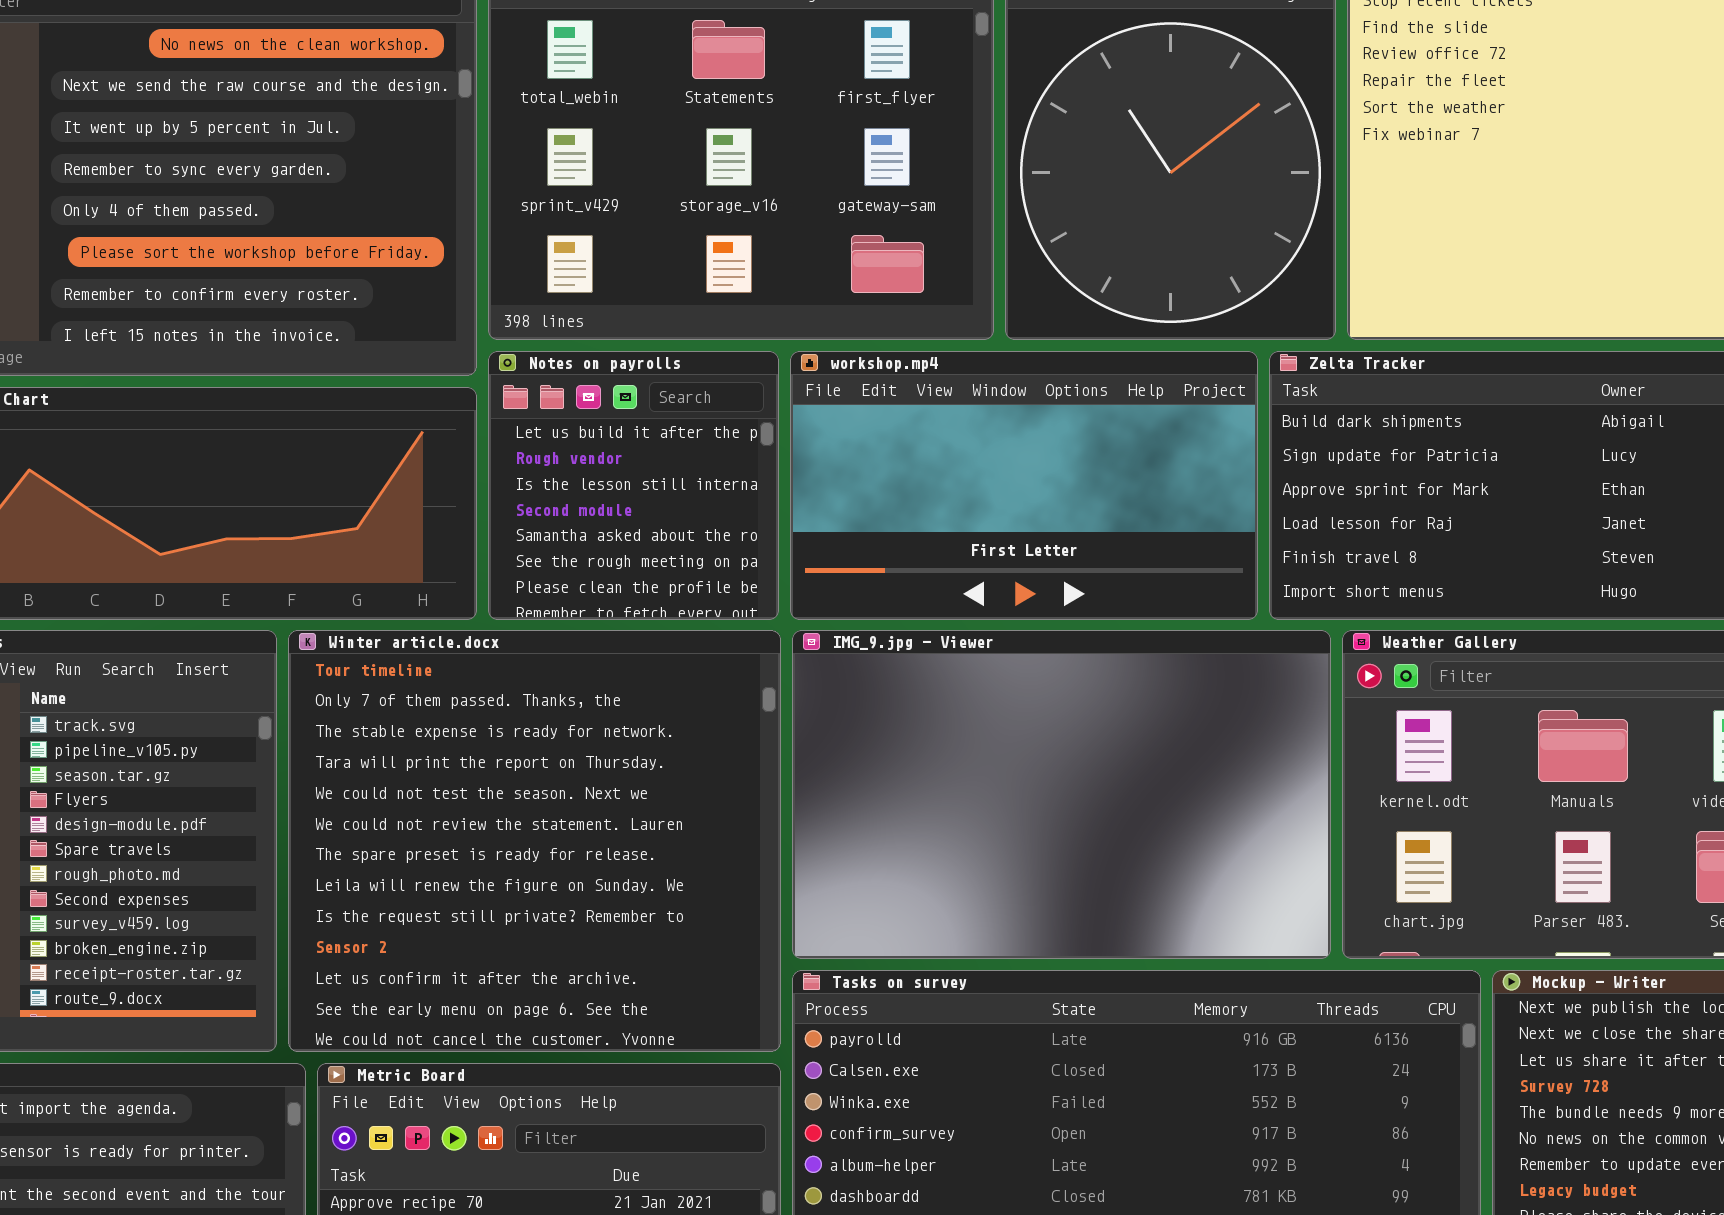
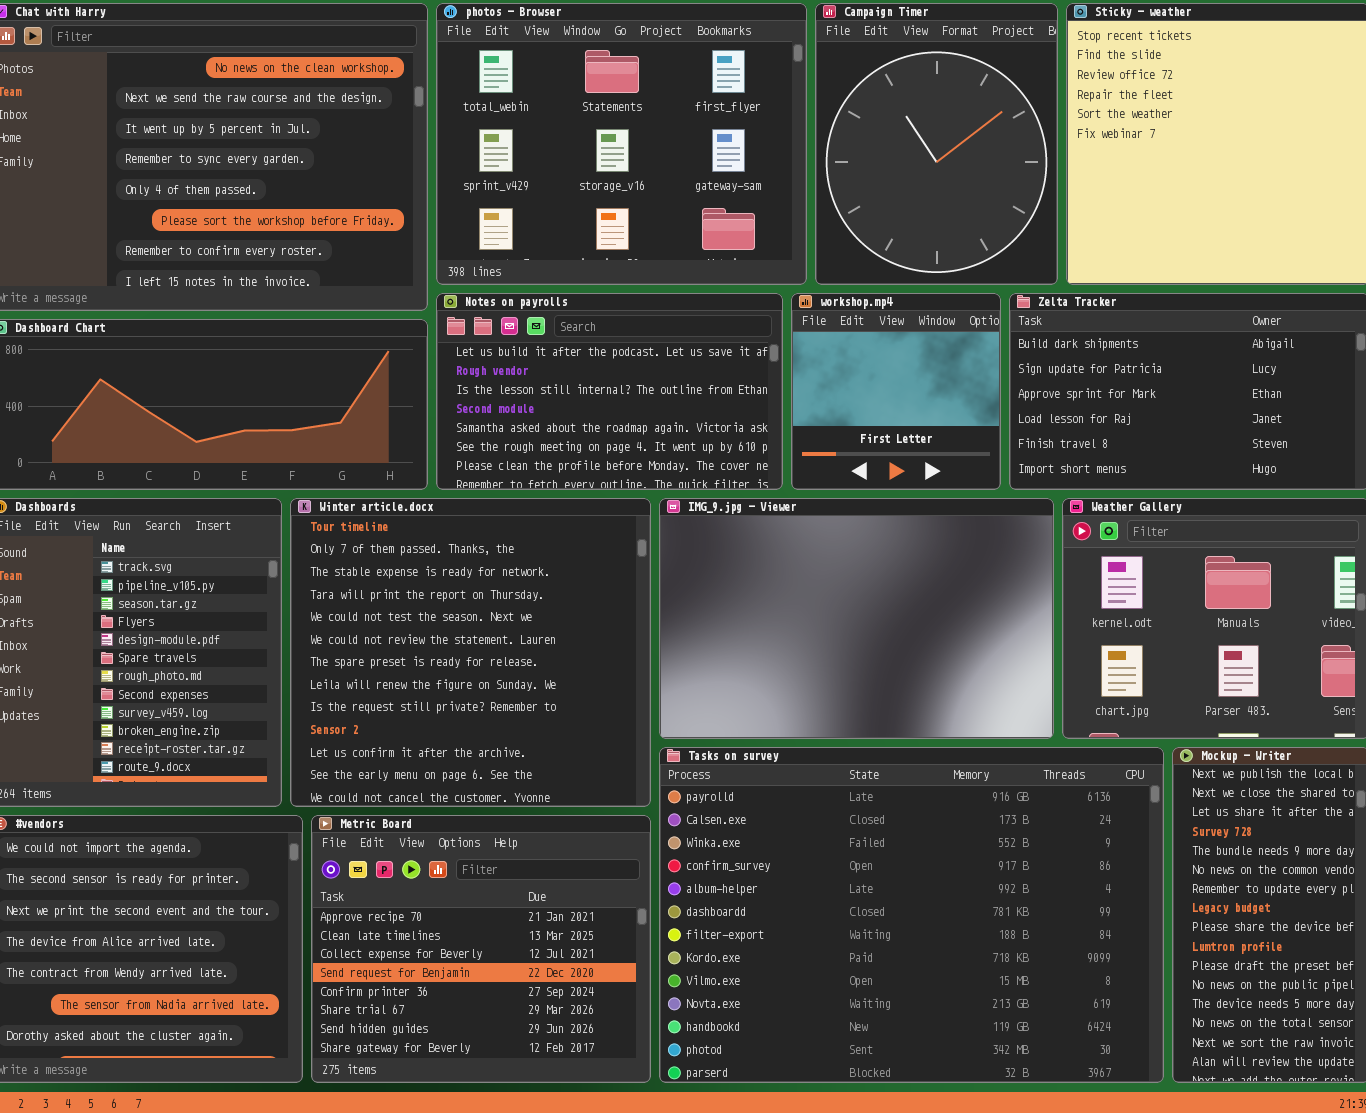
Notes on payrolls: [488,351,779,620] -> [436,293,783,490], resized
workshop.mp4: [790,351,1258,620] -> [791,293,1001,490], resized

